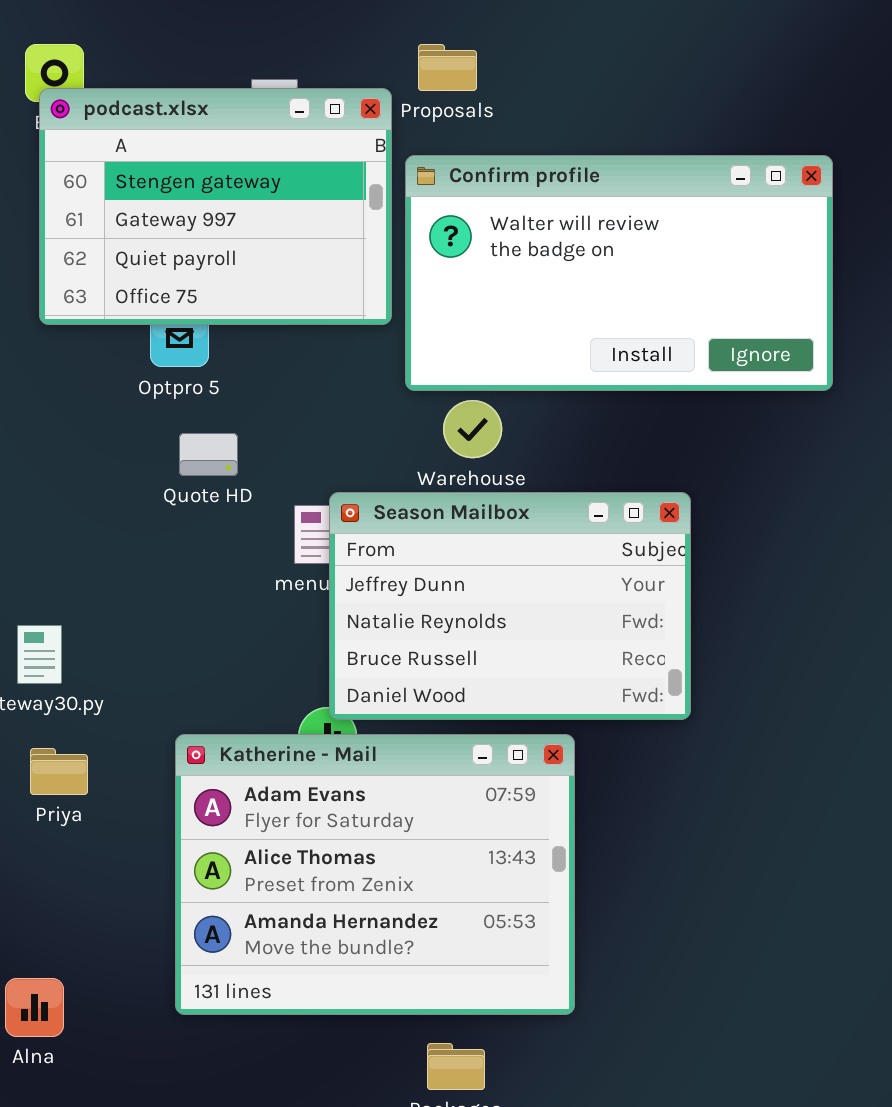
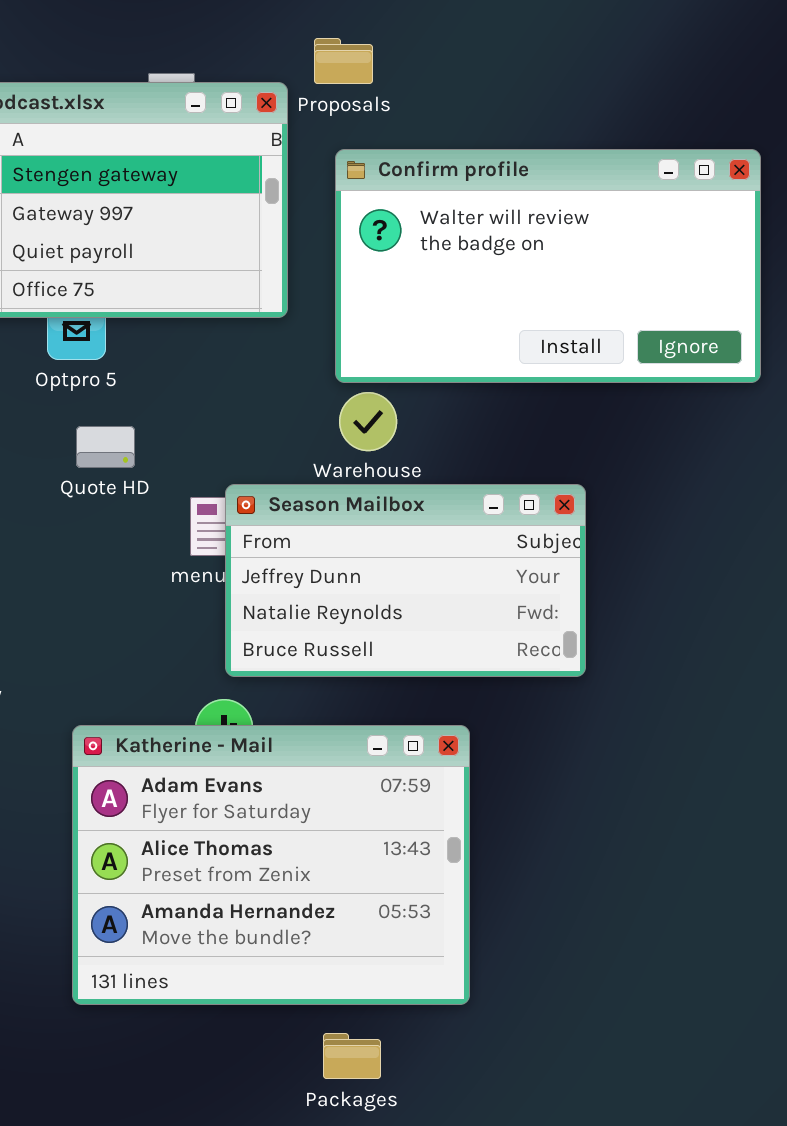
Confirm profile: [405,155,833,391] -> [335,149,761,383], moved
Season Mailbox: [329,492,691,720] -> [225,484,586,677], resized

